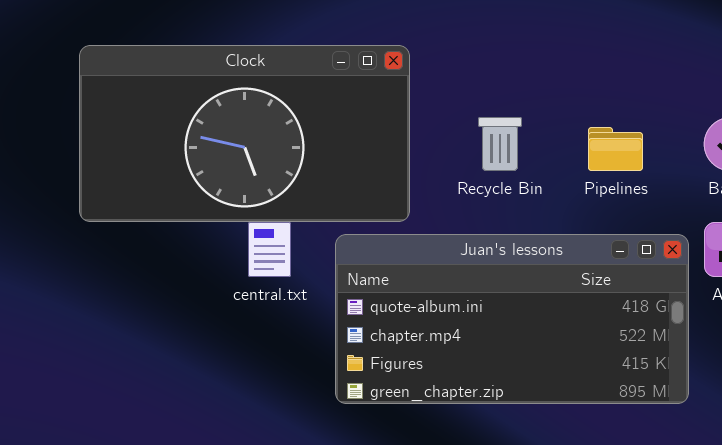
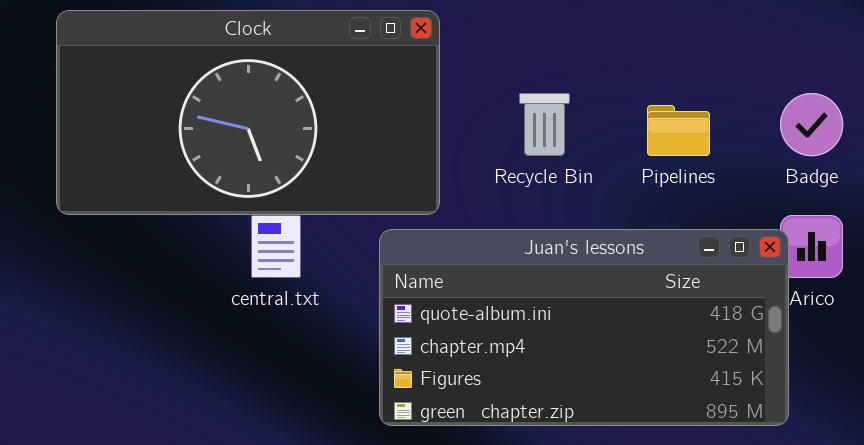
Juan's lessons: [335,234,689,404] -> [379,229,789,426], moved

